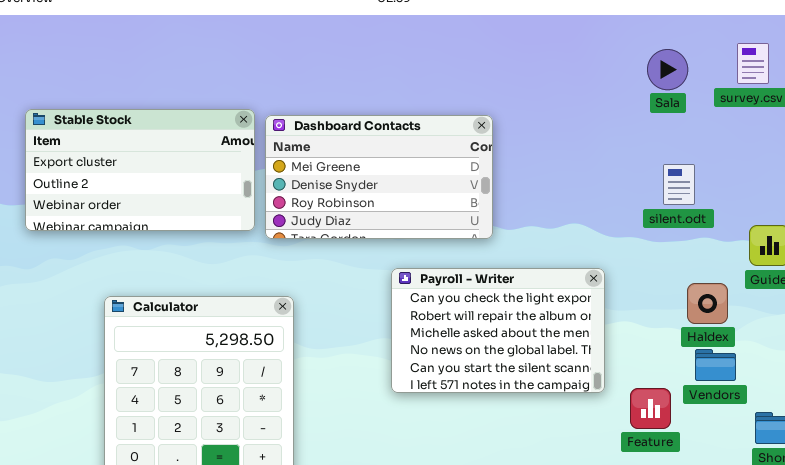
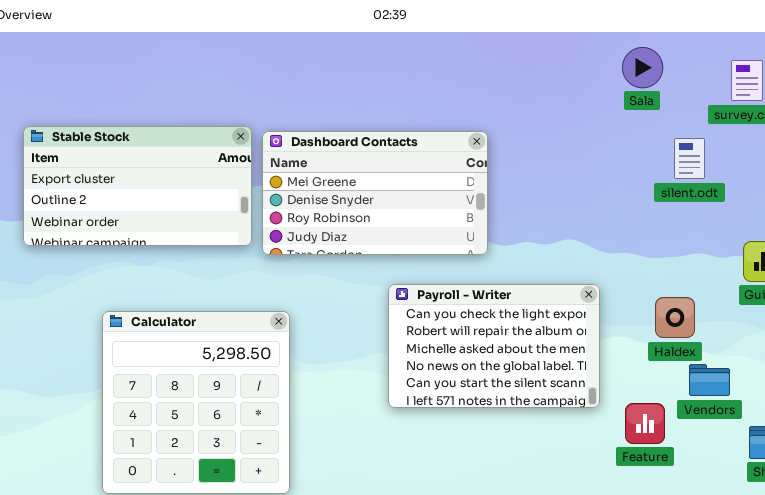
Sala: [647,49,688,90] -> [622,47,663,88], moved
silent.odt: [663,164,695,205] -> [674,138,705,179], moved
Haldex: [687,283,728,324] -> [655,297,695,338], moved

